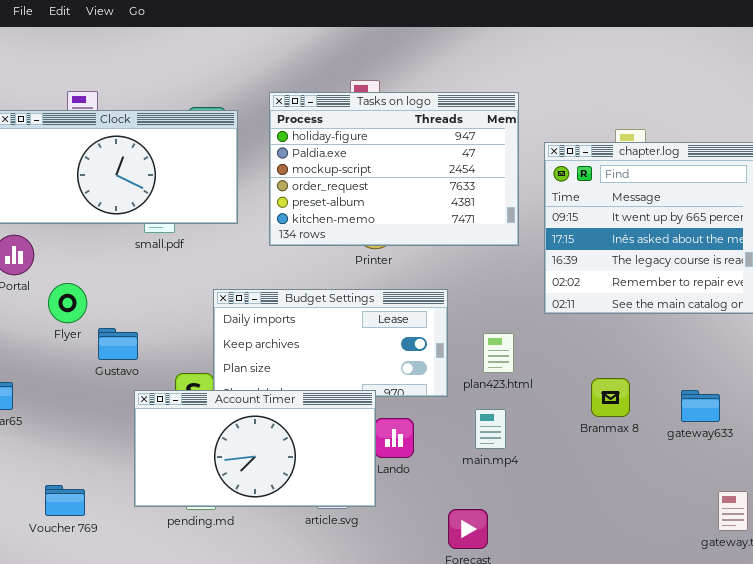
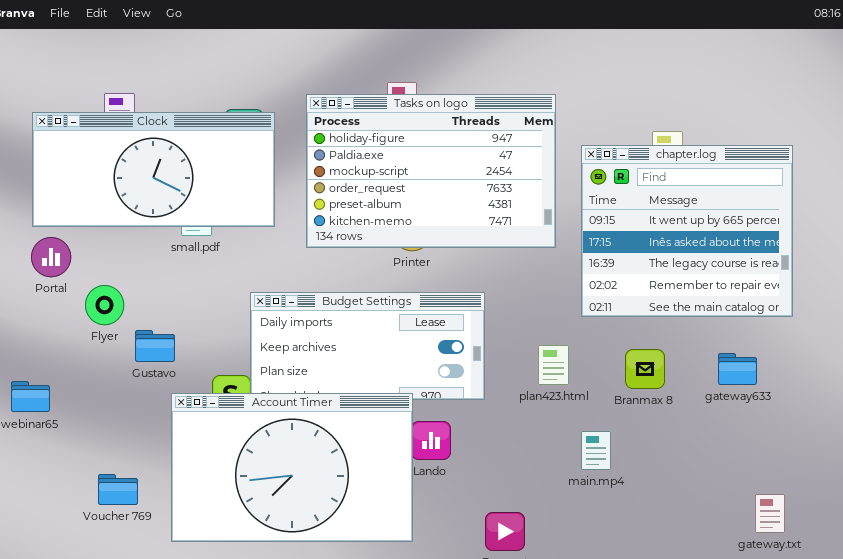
plan423.html: [483,333,514,373] -> [538,345,569,385], moved
Branmax 8: [591,378,630,417] -> [625,349,665,389], moved
Account Timer: [134,390,376,507] -> [171,393,413,542], resized
gateway633: [681,390,720,422] -> [718,353,757,385], moved
main.mp4: [475,409,506,449] -> [581,431,611,470], moved
Voucher 769: [45,485,85,516] -> [98,474,138,505], moved

